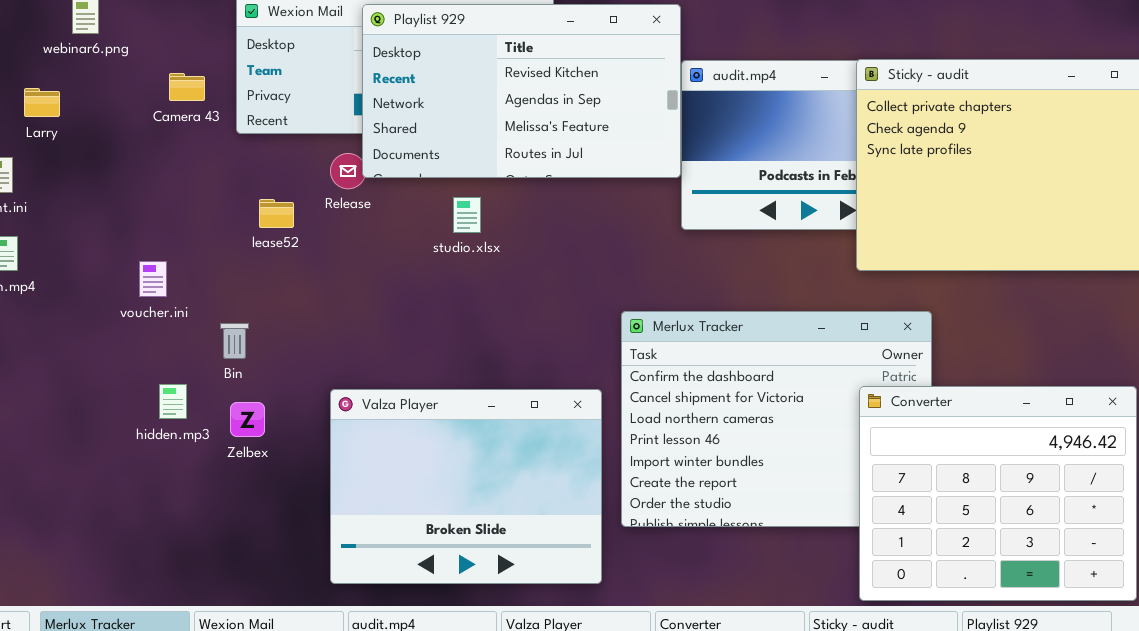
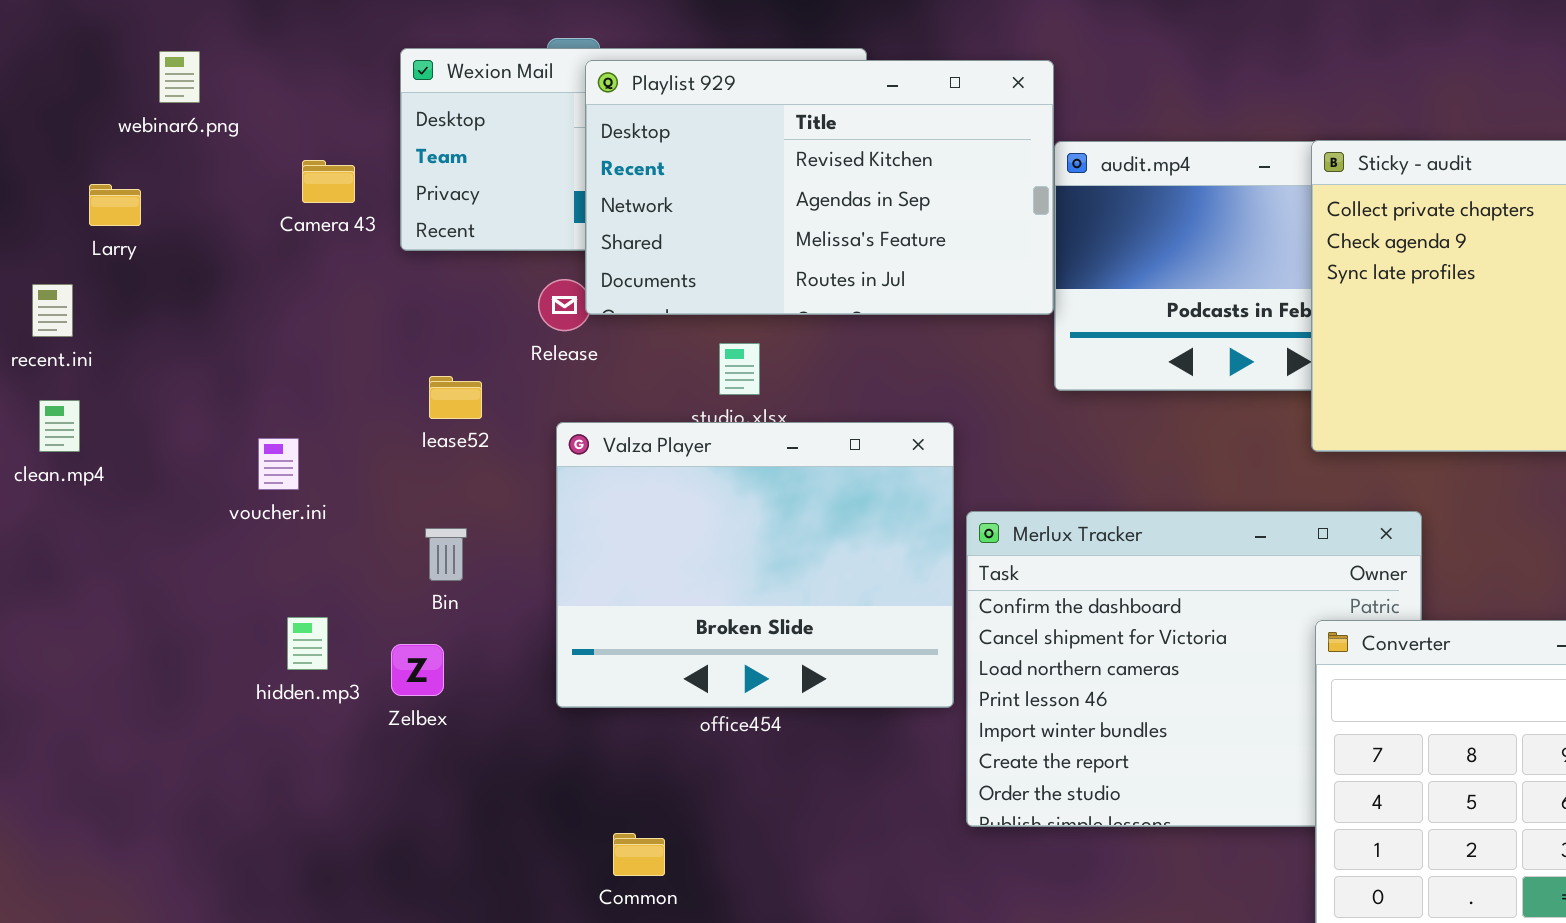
lease52: [259,199,294,228] -> [429,376,482,419], moved
Bin: [220,323,249,359] -> [425,528,467,581], moved
Valza Player: [330,389,602,584] -> [556,422,954,708], moved

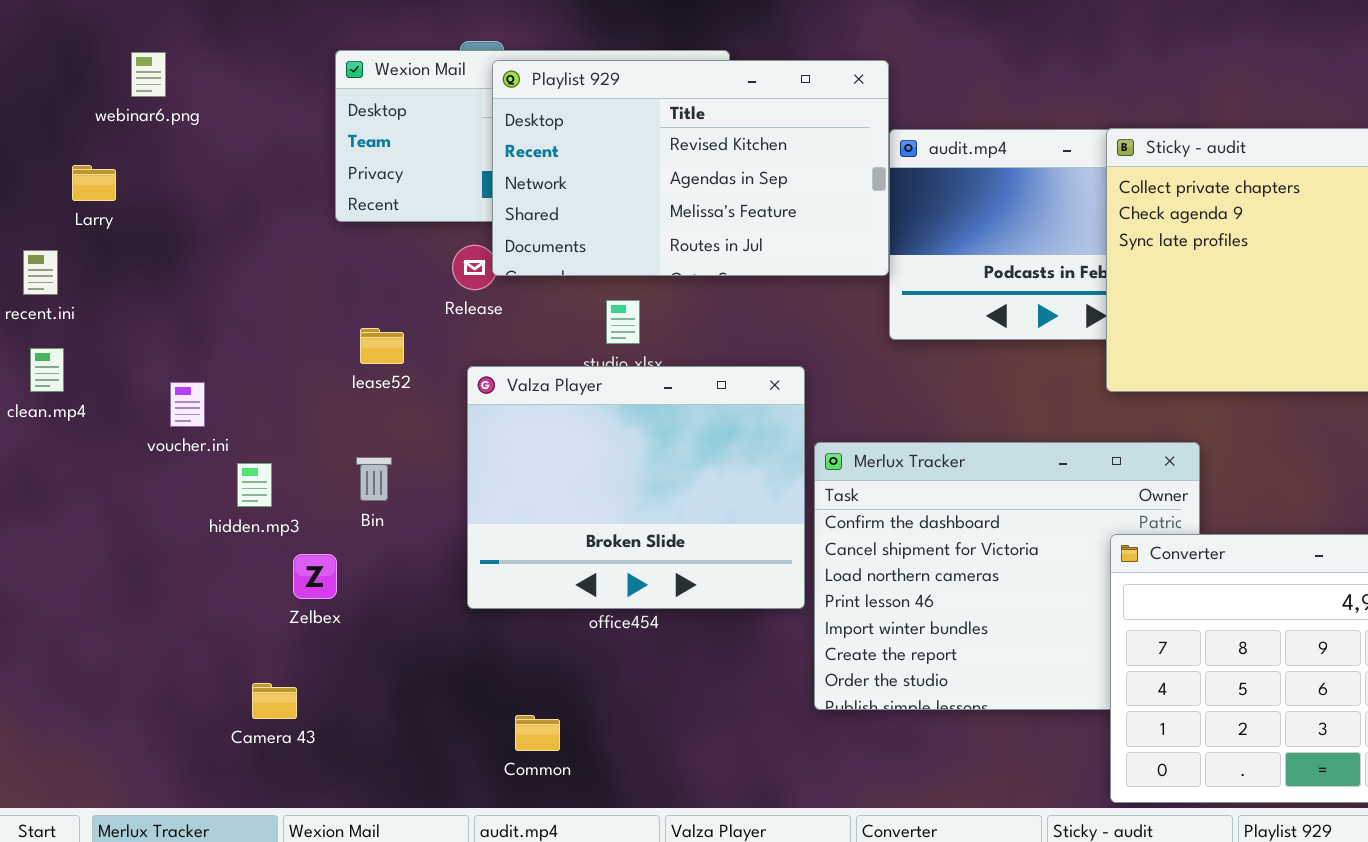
Camera 43: [302,160,355,203] -> [252,683,297,719], moved
voucher.ini: [258,438,299,490] -> [170,382,205,427], moved
hidden.mp3: [287,617,328,670] -> [237,463,272,507], moved
Zelbex: [391,644,444,696] -> [293,554,337,599], moved

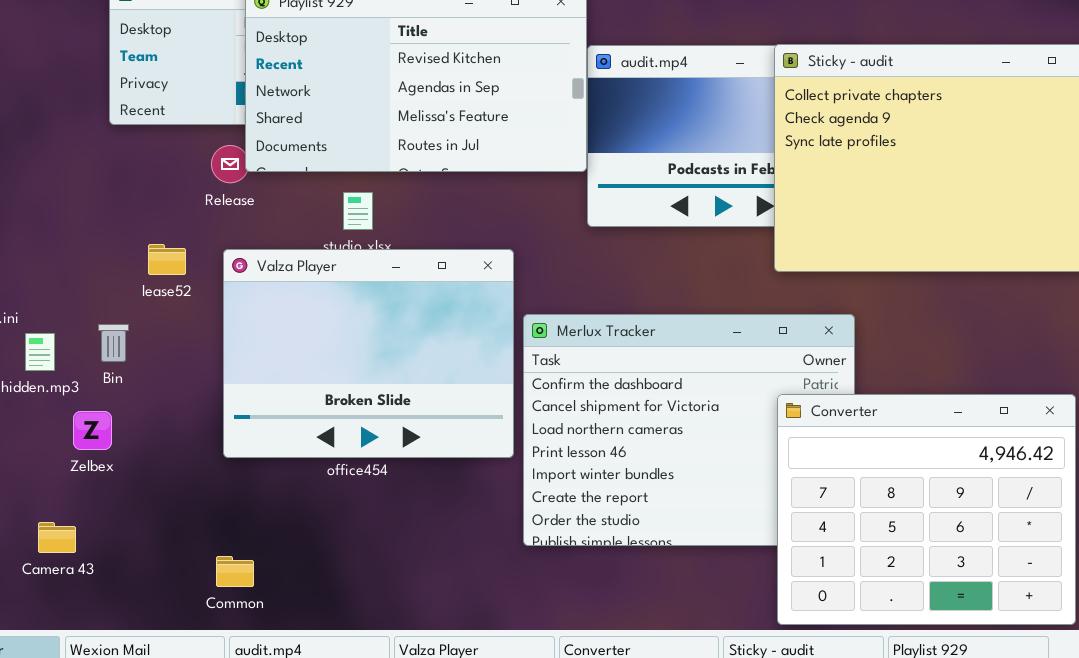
lease52: [360,328,404,364] -> [148,244,186,275], moved
Bin: [356,457,392,501] -> [98,324,129,362], moved
Common: [515,715,560,751] -> [216,556,254,587], moved

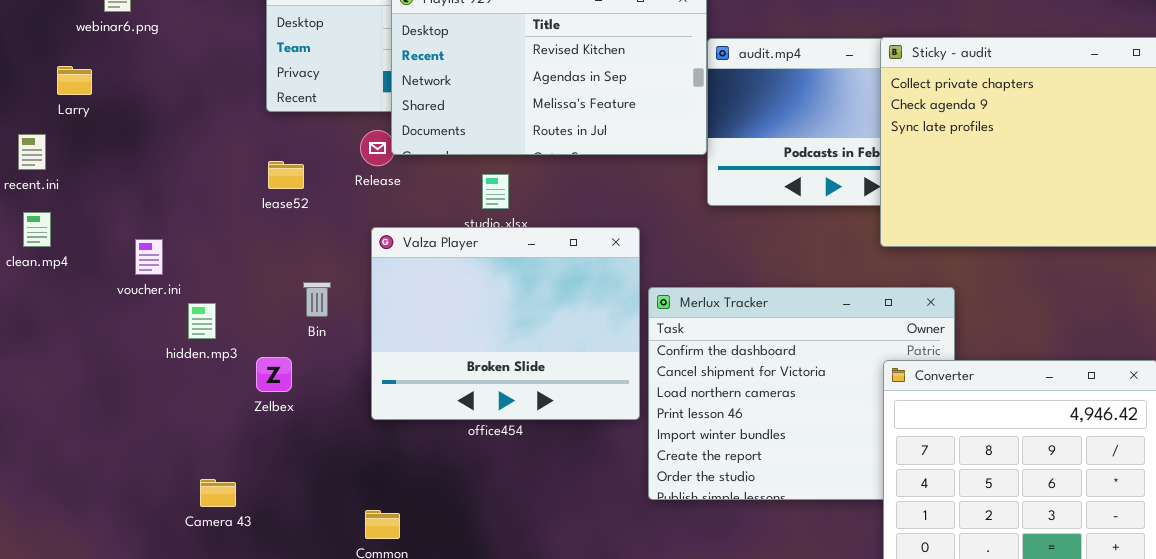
lease52: [148,244,186,275] -> [268,161,304,189], moved
Bin: [98,324,129,362] -> [303,282,331,317], moved
Zelbex: [73,411,112,450] -> [256,357,292,392], moved

